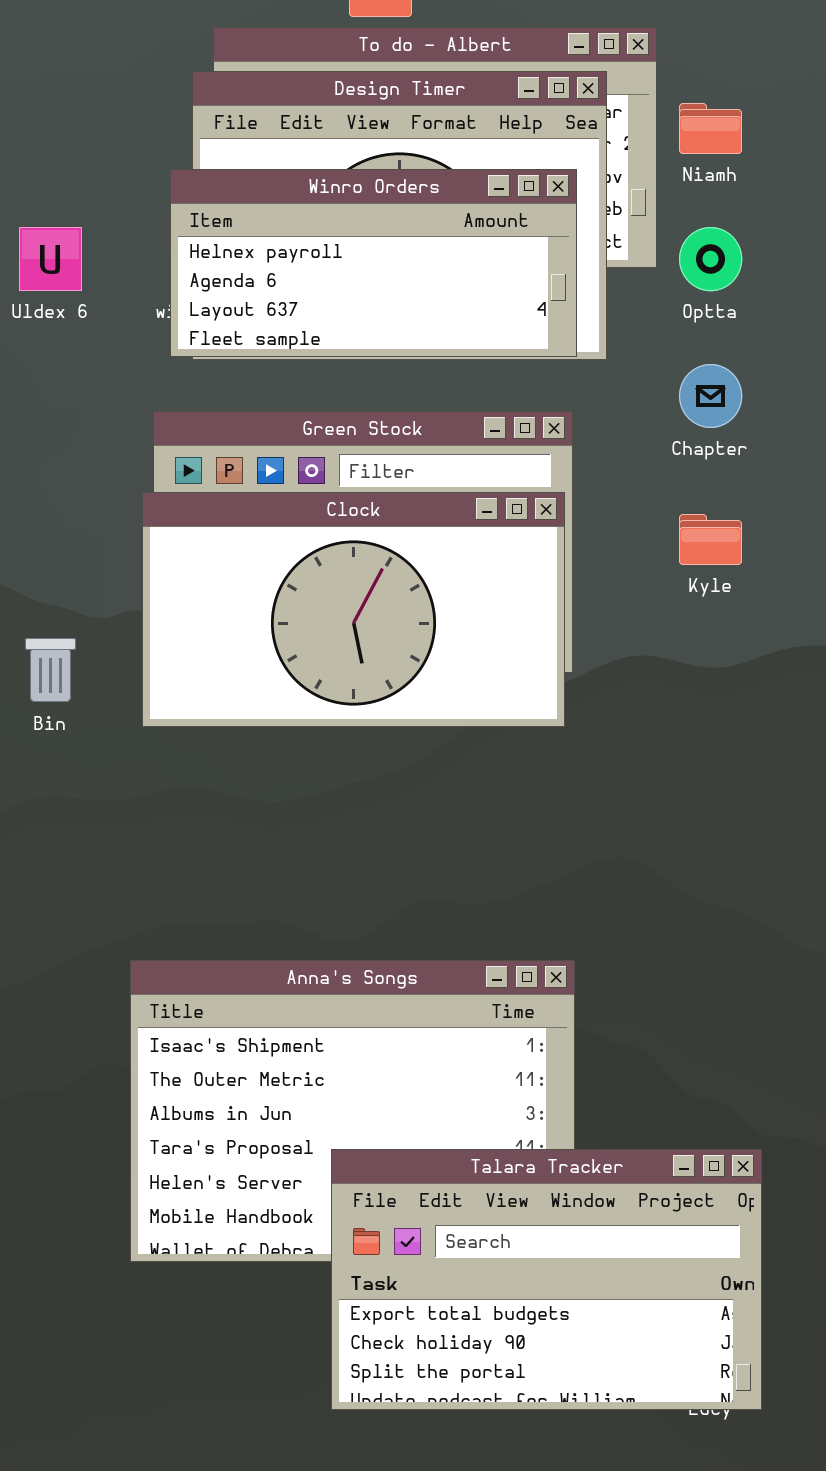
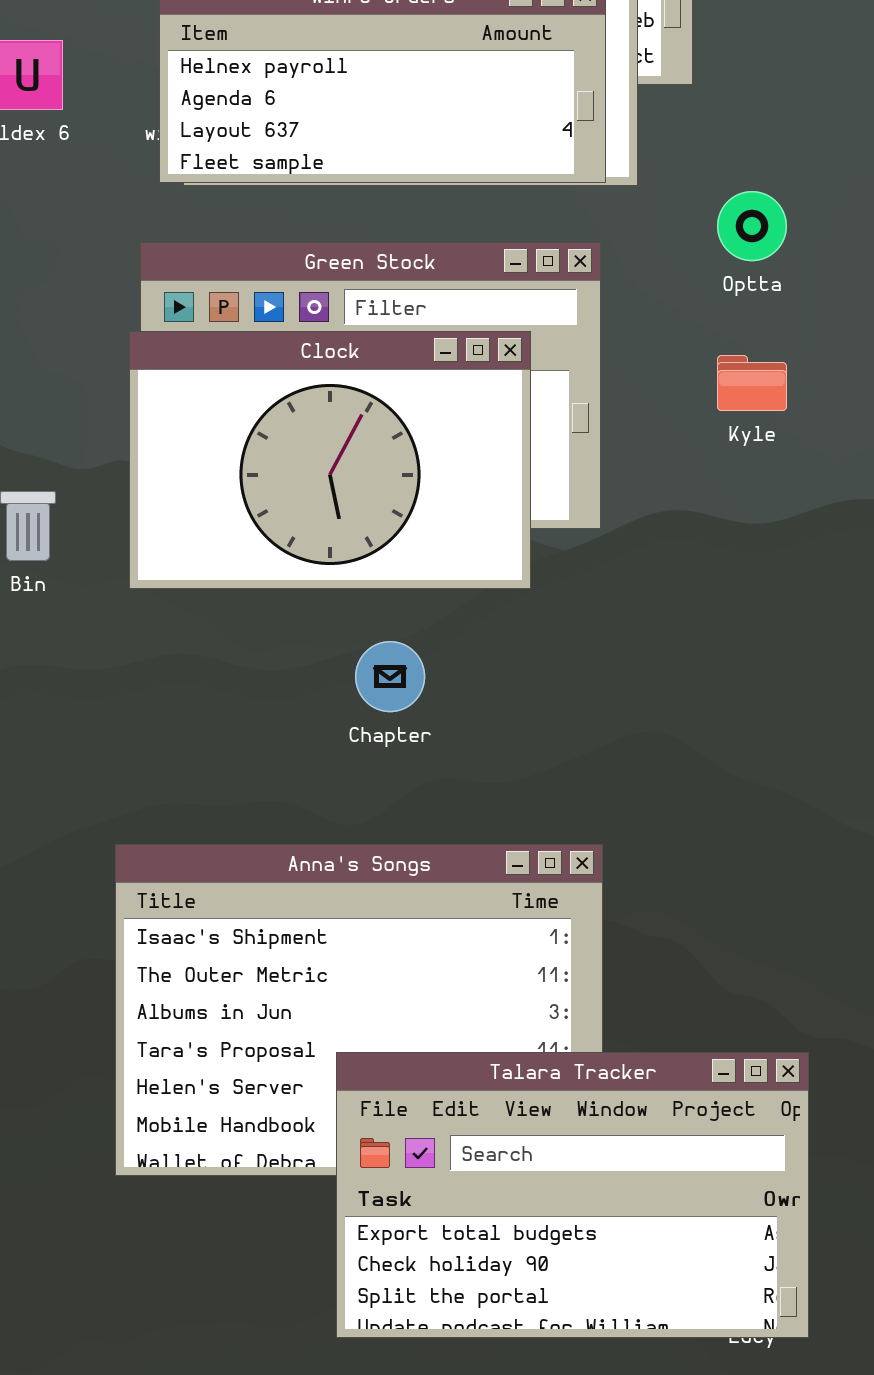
Optta: [679,227,742,291] -> [717,191,787,261], moved
Chapter: [679,364,742,428] -> [355,641,425,712], moved
Clock: [142,492,565,727] -> [129,331,531,589], resized

